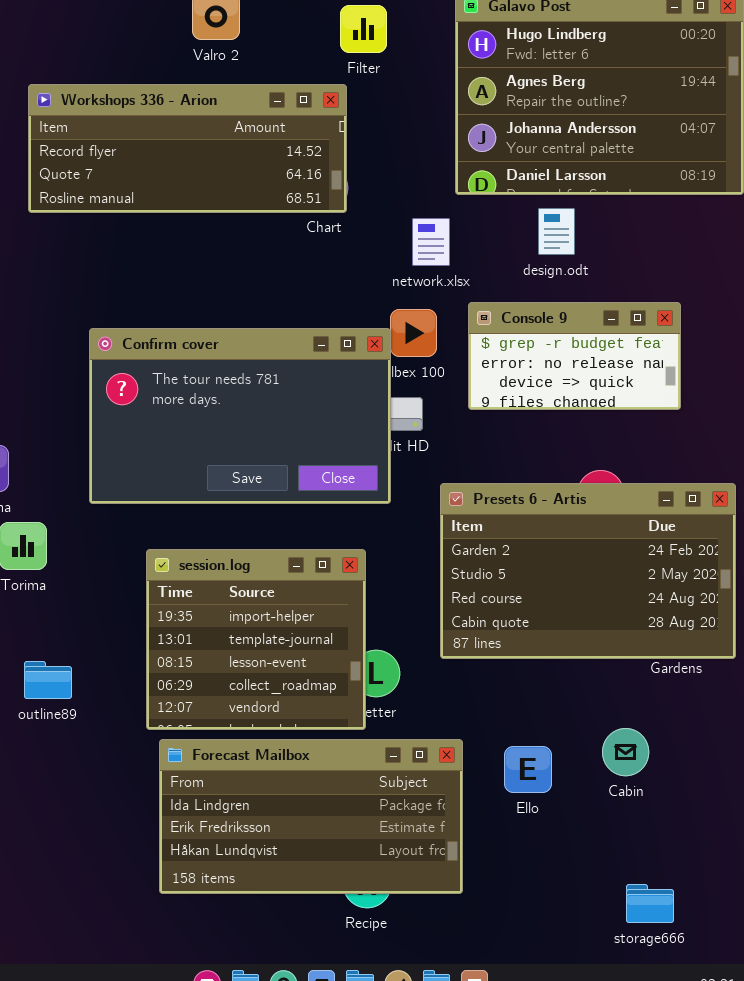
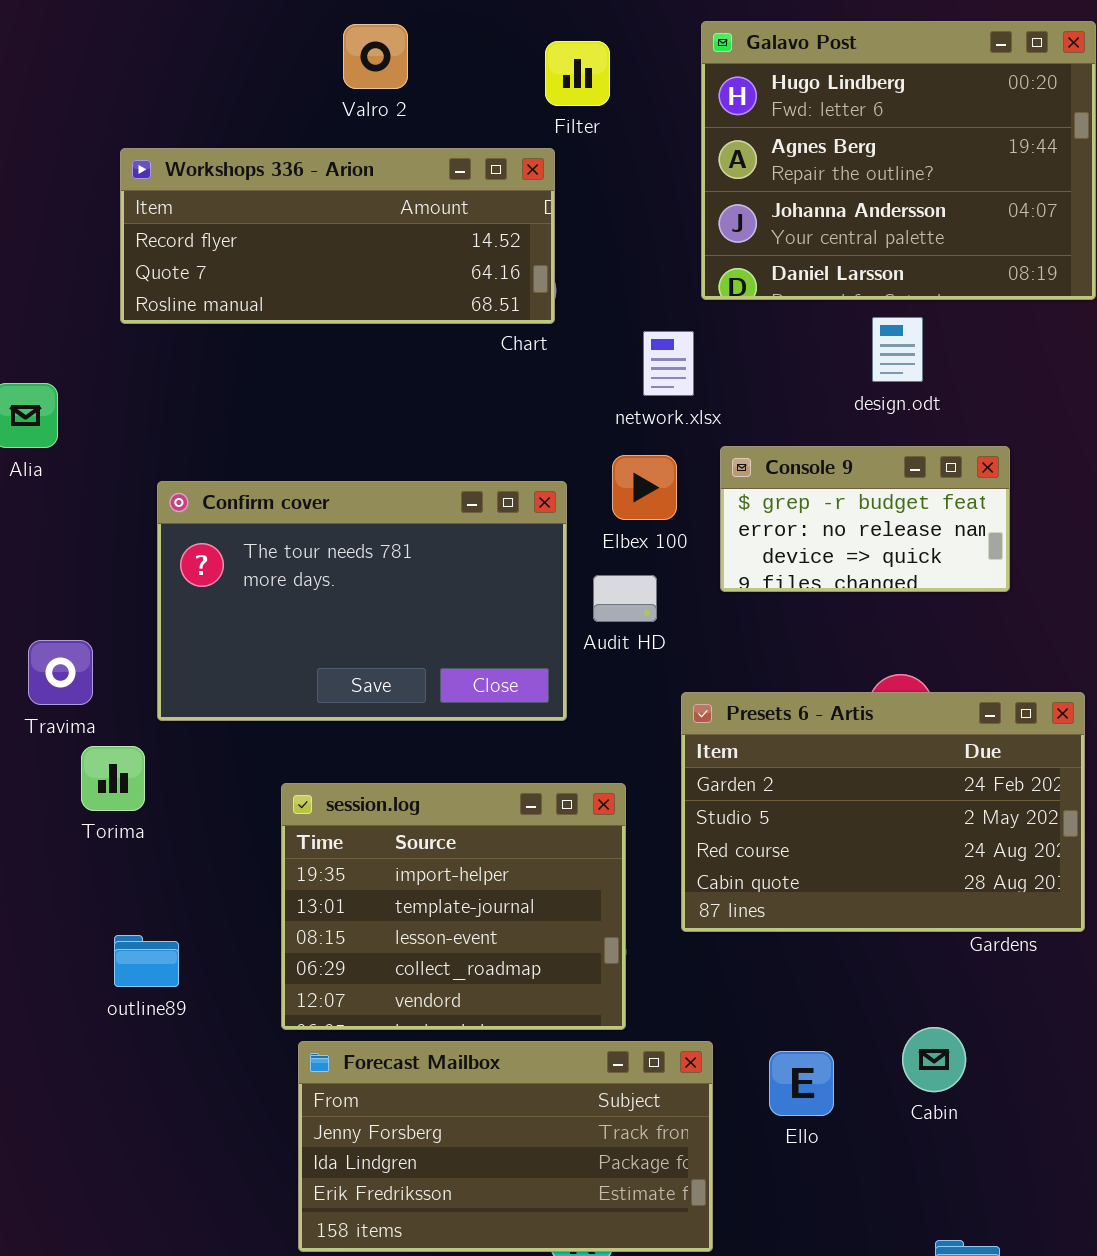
design.odt: [538,208,575,255] -> [872,317,923,382], moved
Confirm cover: [89,328,391,504] -> [157,481,567,721], moved
session.log: [146,549,366,730] -> [281,783,626,1030], resized
Forecast Mailbox: [159,739,463,894] -> [298,1041,713,1252], scrolled up 1 row

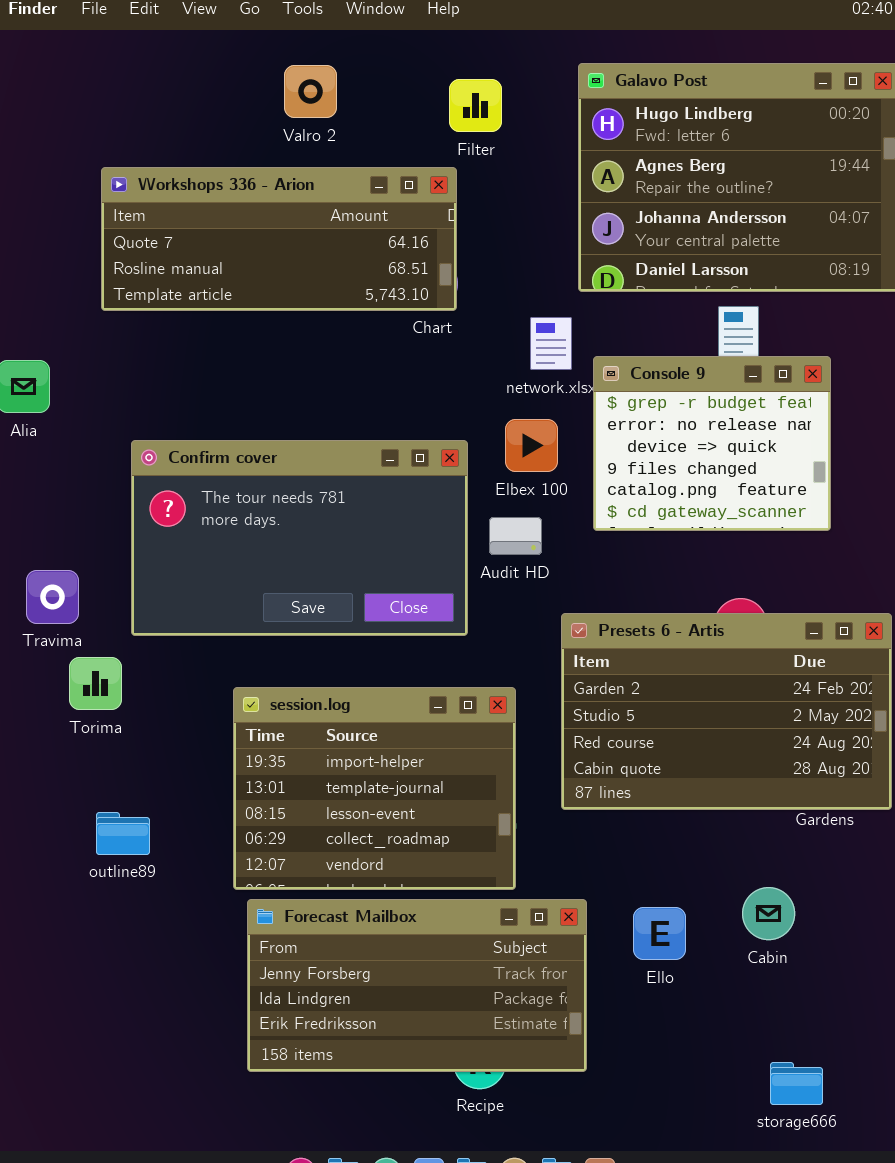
Workshops 336 - Arion: [120,148,555,324] -> [101,167,457,311], scrolled down 1 row
Console 9: [720,446,1010,592] -> [593,356,831,531], resized

